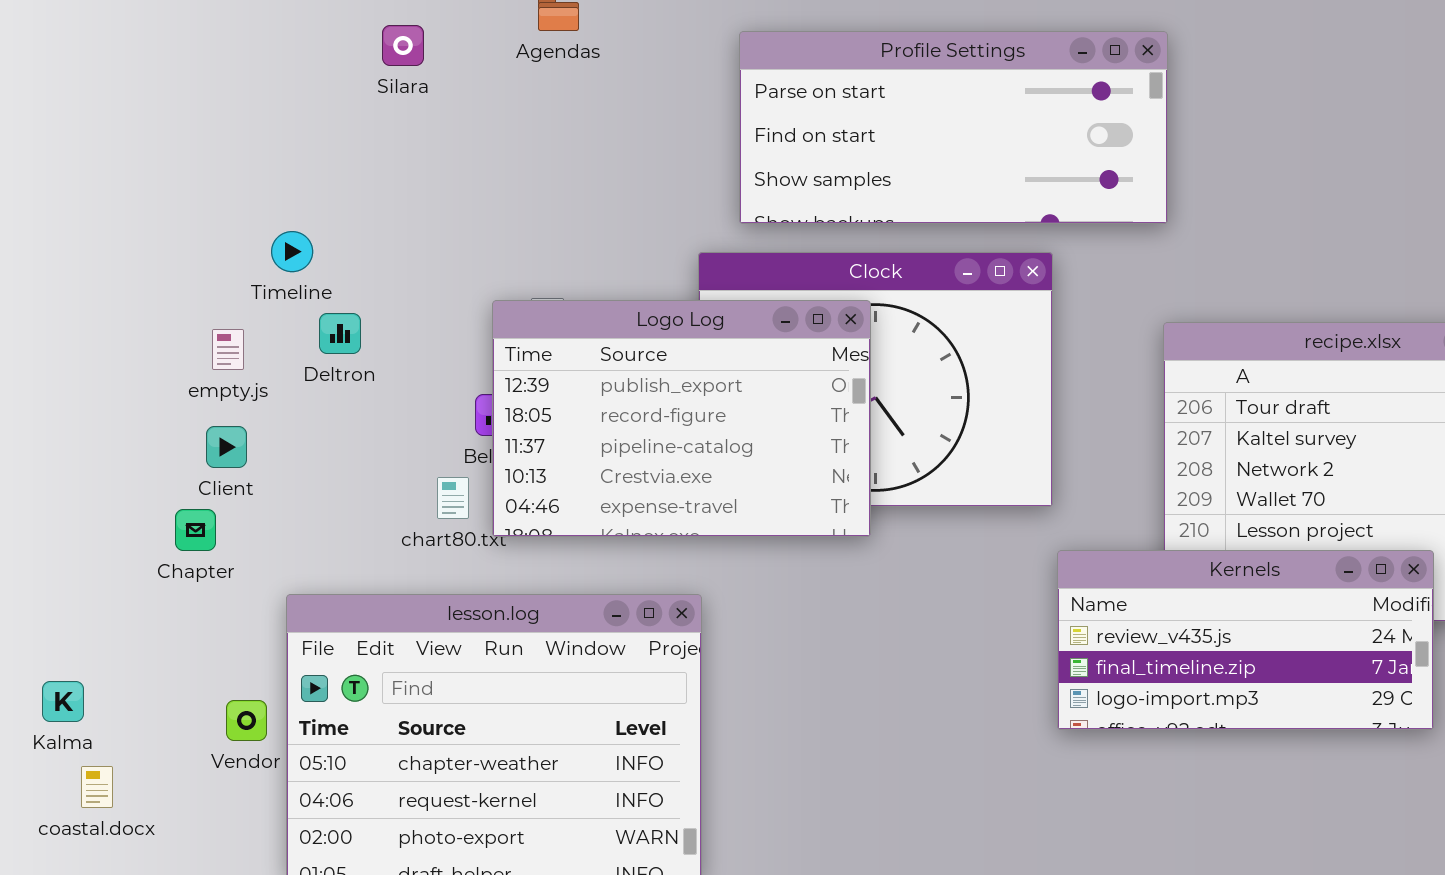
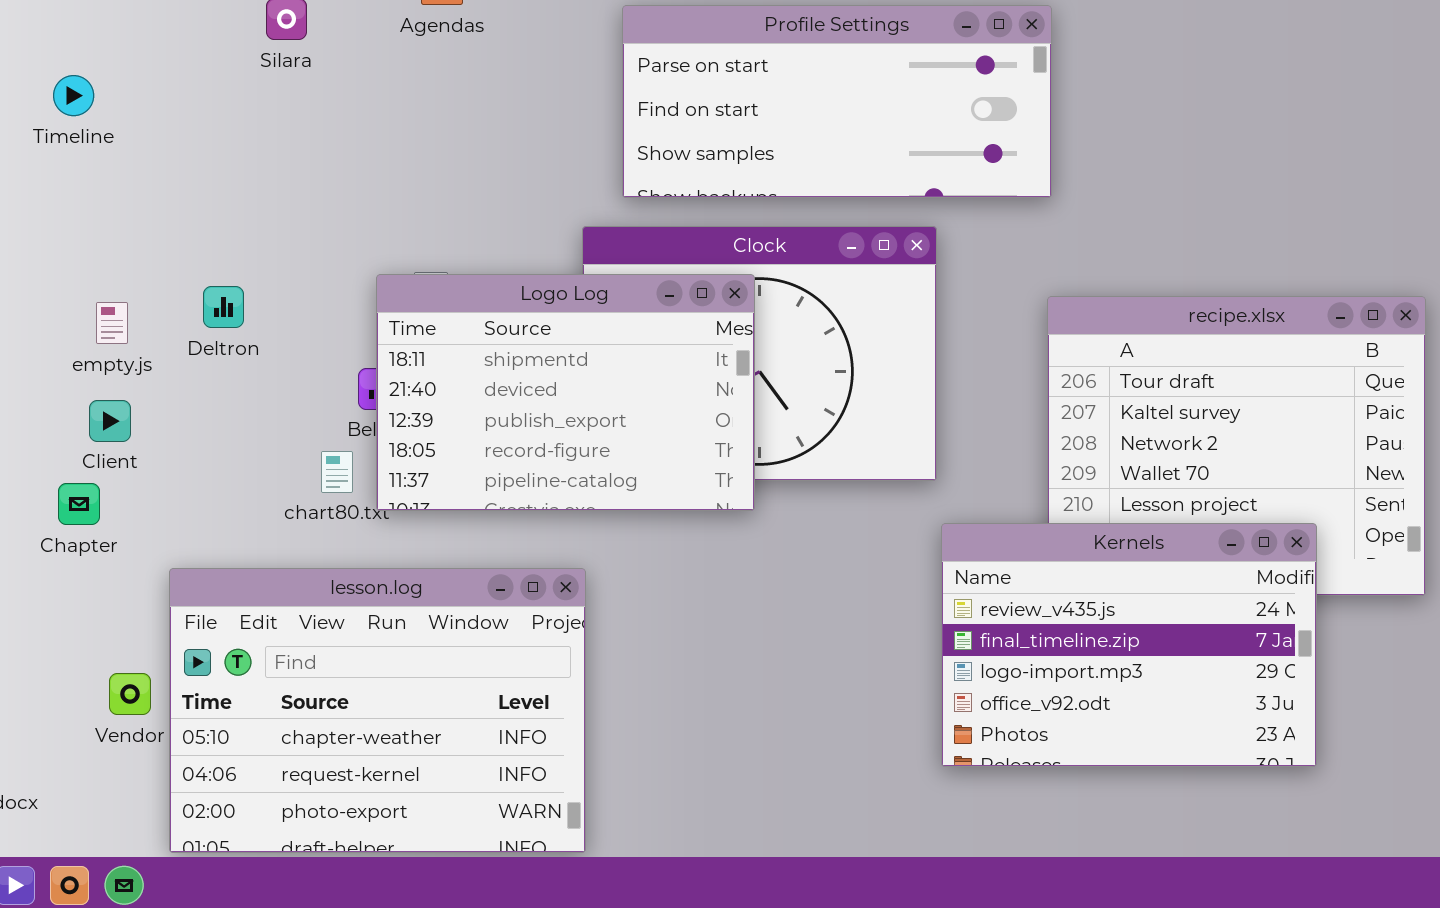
Timeline: [271,231,313,272] -> [53,75,94,116], moved
Logo Log: [492,300,871,537] -> [376,274,755,511], scrolled up 2 rows
Kernels: [1057,550,1434,730] -> [941,523,1317,767], resized

